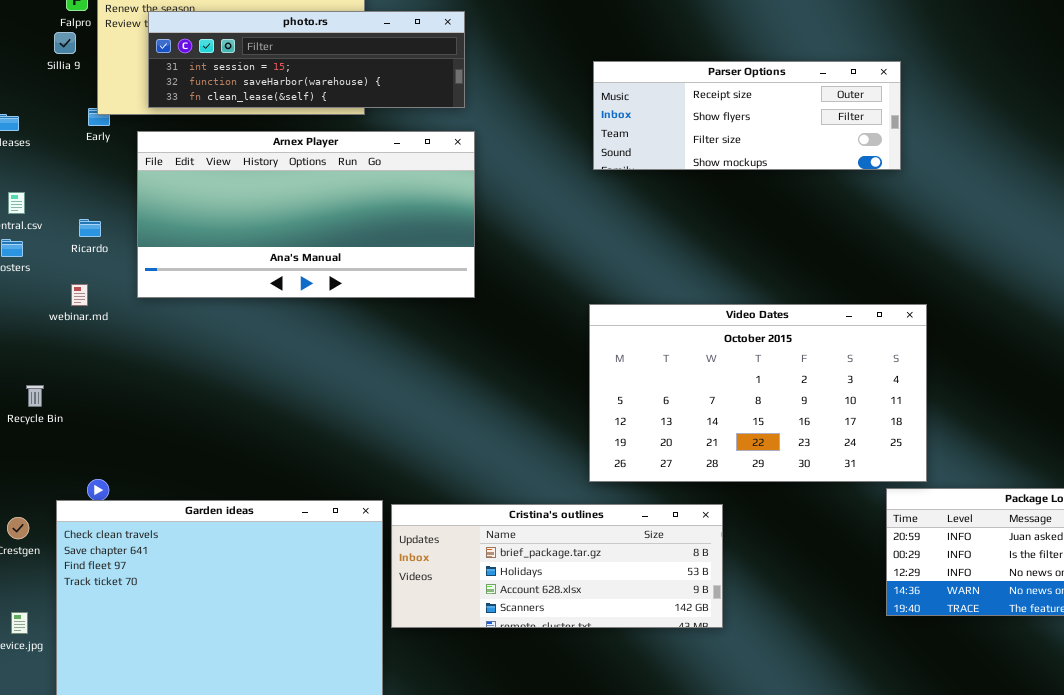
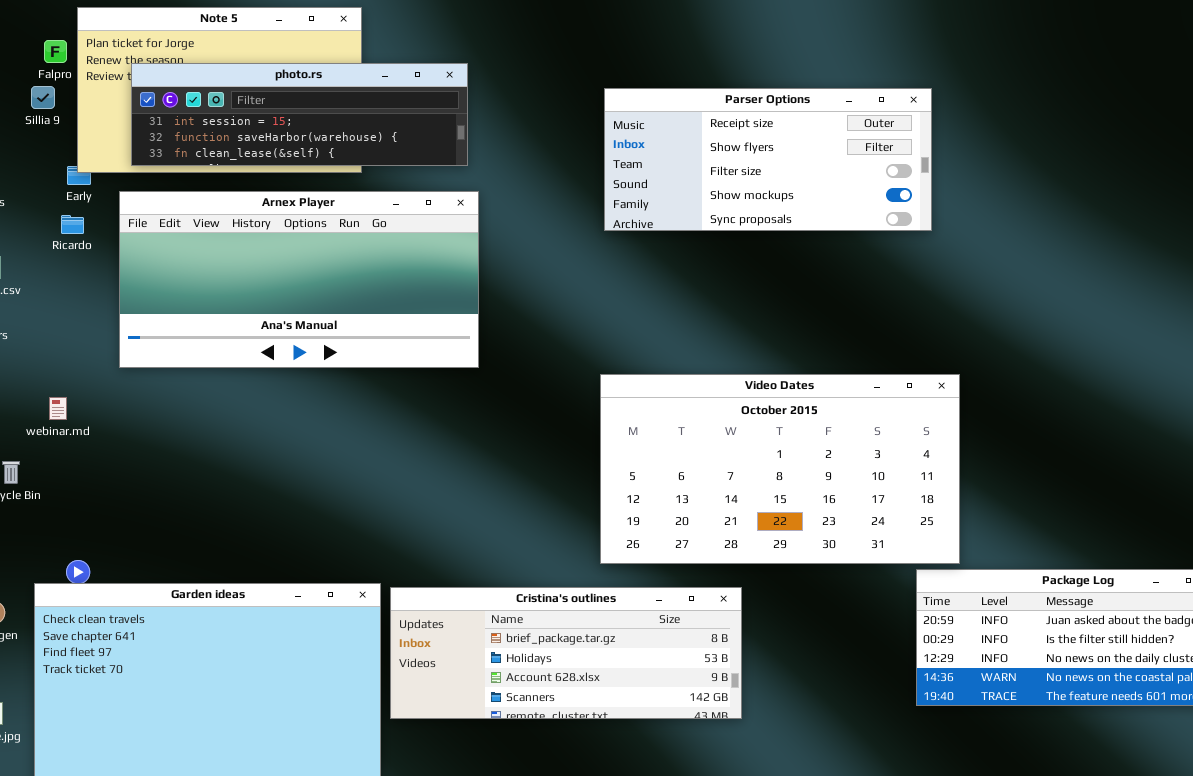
Parser Options: [593,61,901,170] -> [604,88,932,231], resized
Ricardo: [79,219,101,237] -> [61,215,84,234], moved
webinar.md: [71,284,88,306] -> [49,397,67,420], moved

